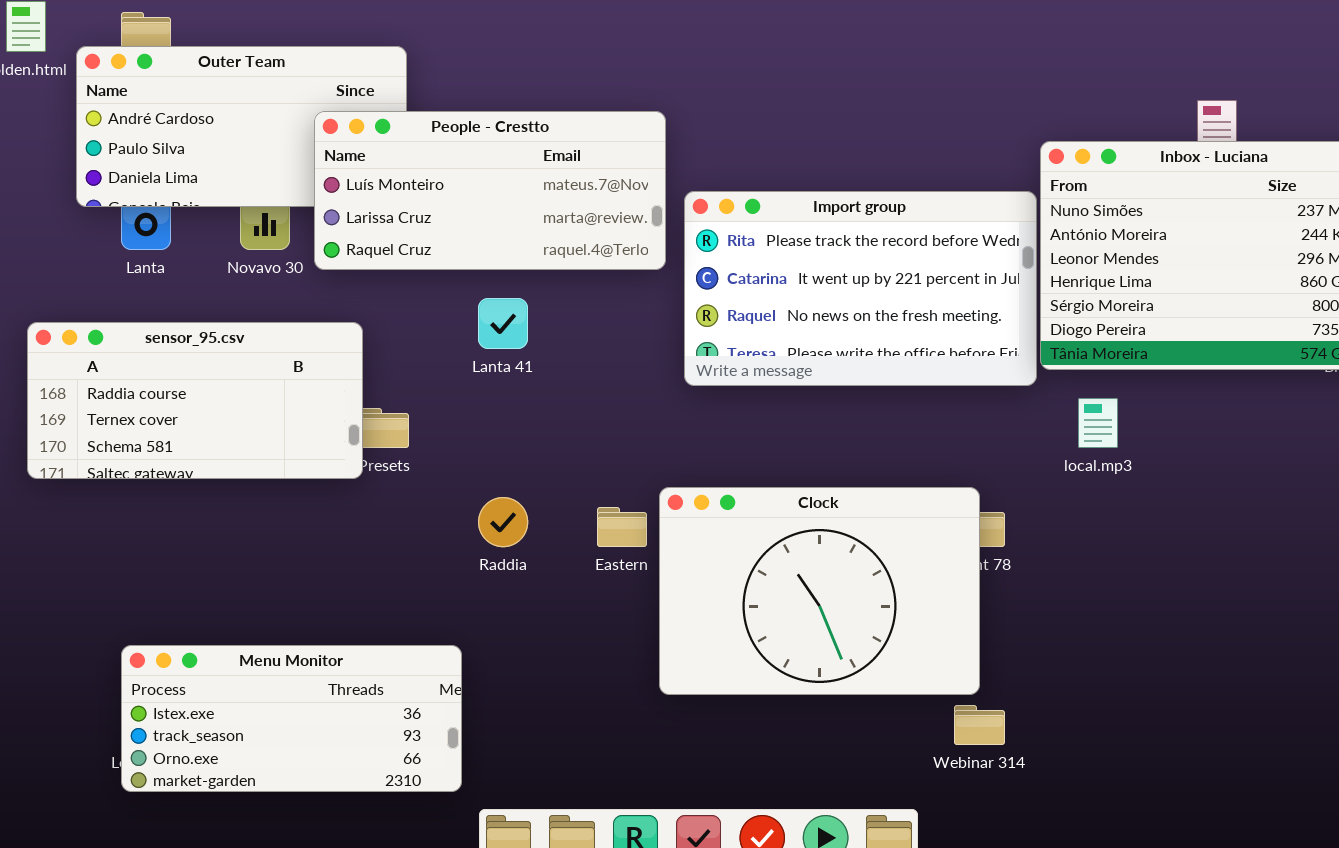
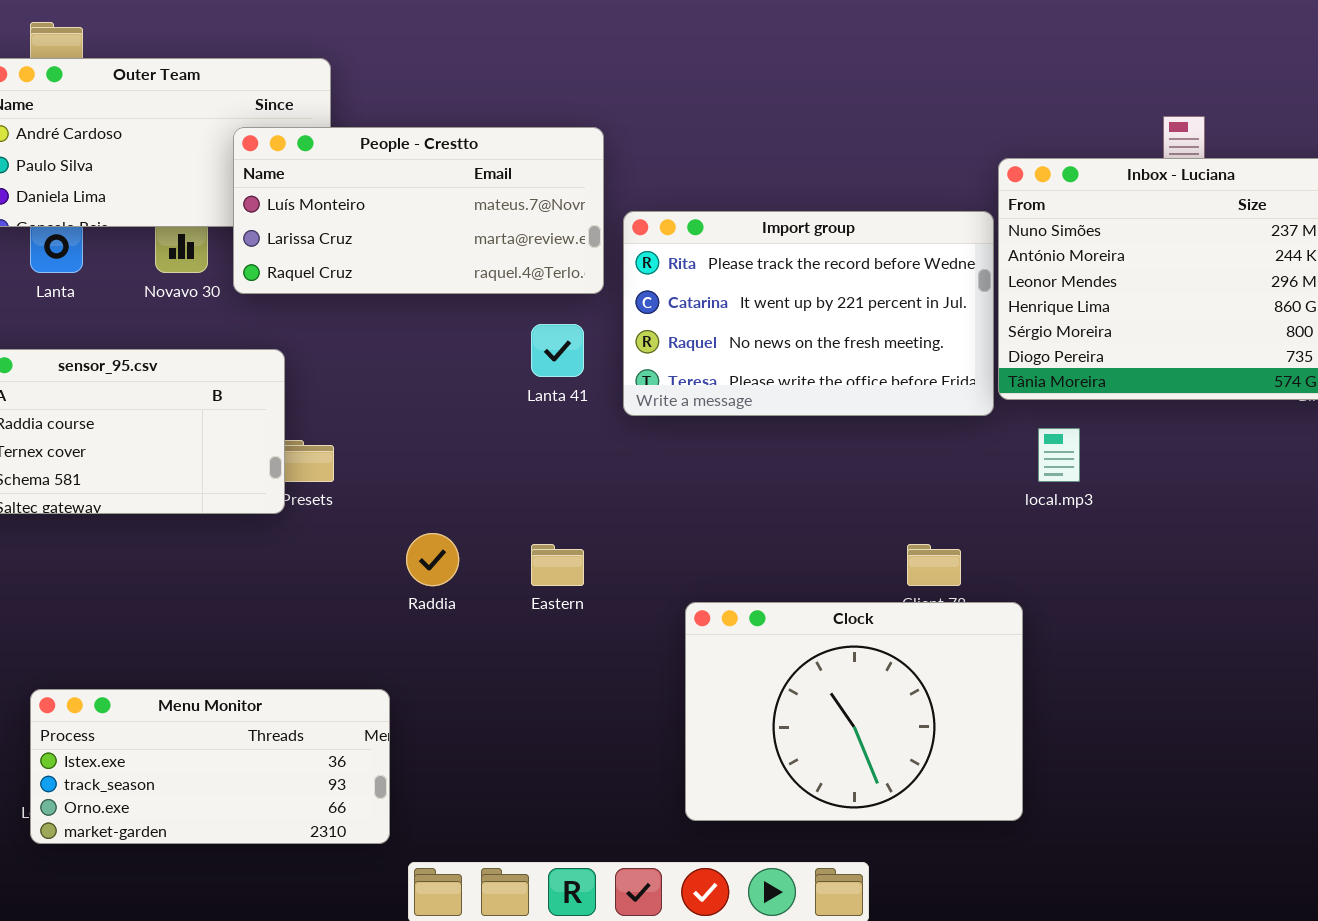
Lanta 41: [478,298,528,349] -> [531,324,584,377], moved
Clock: [659,487,980,695] -> [685,602,1023,821], moved

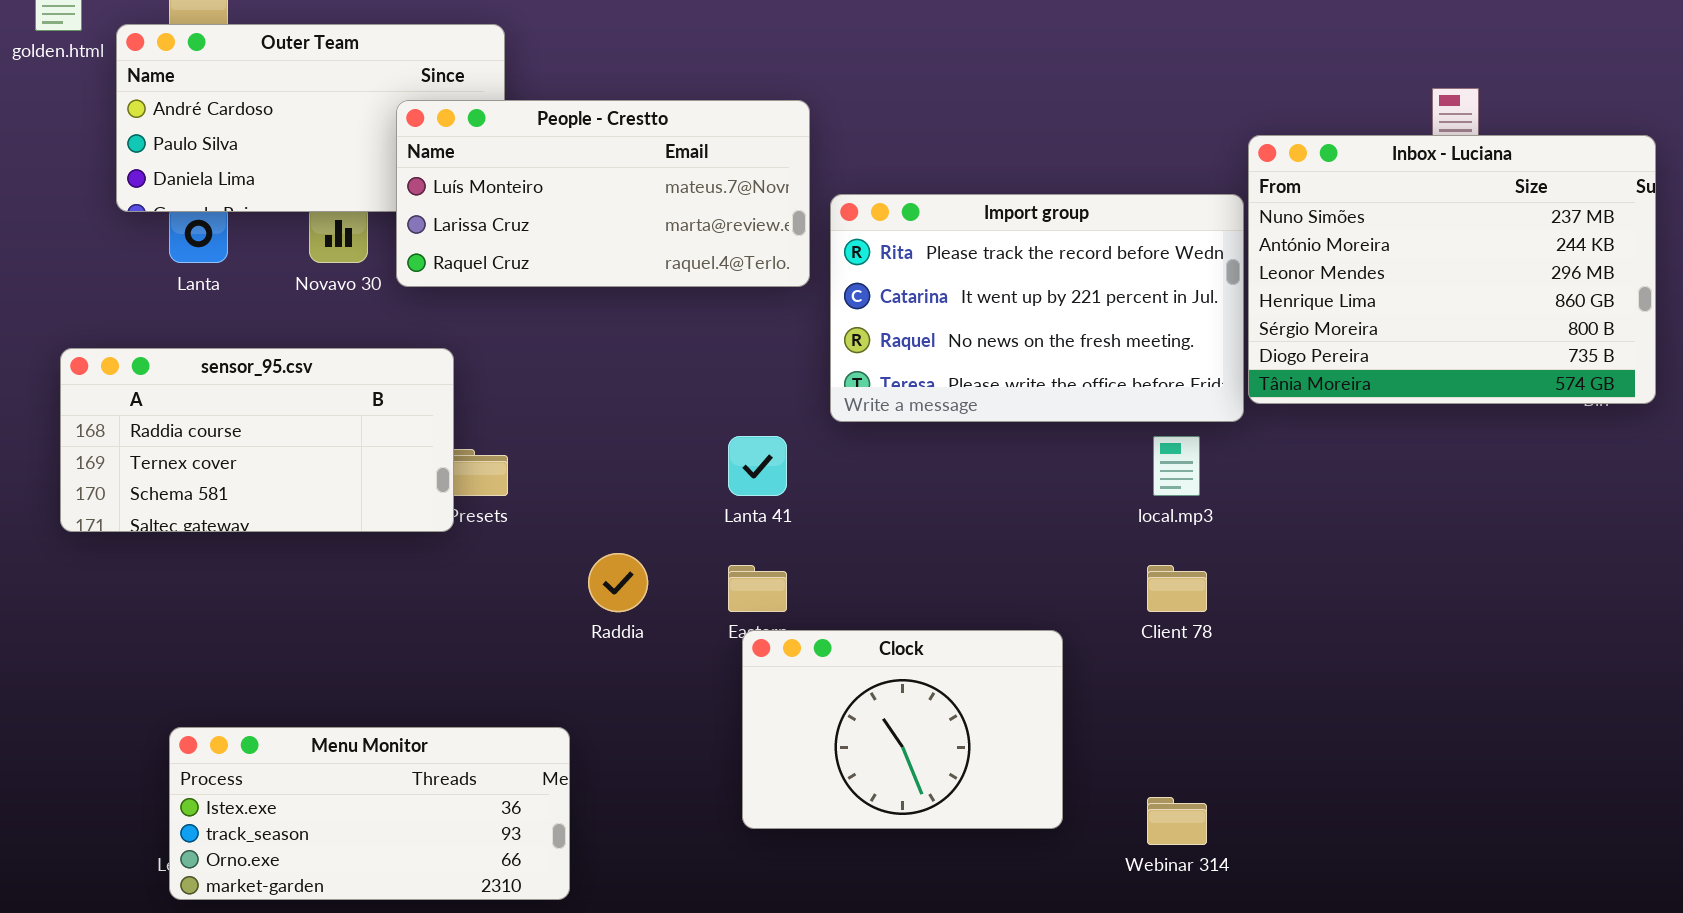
Lanta 41: [531,324,584,377] -> [728,436,787,496], moved
local.mp3: [1038,428,1080,482] -> [1153,436,1200,496], moved
Clock: [685,602,1023,821] -> [742,630,1063,829], moved, resized

